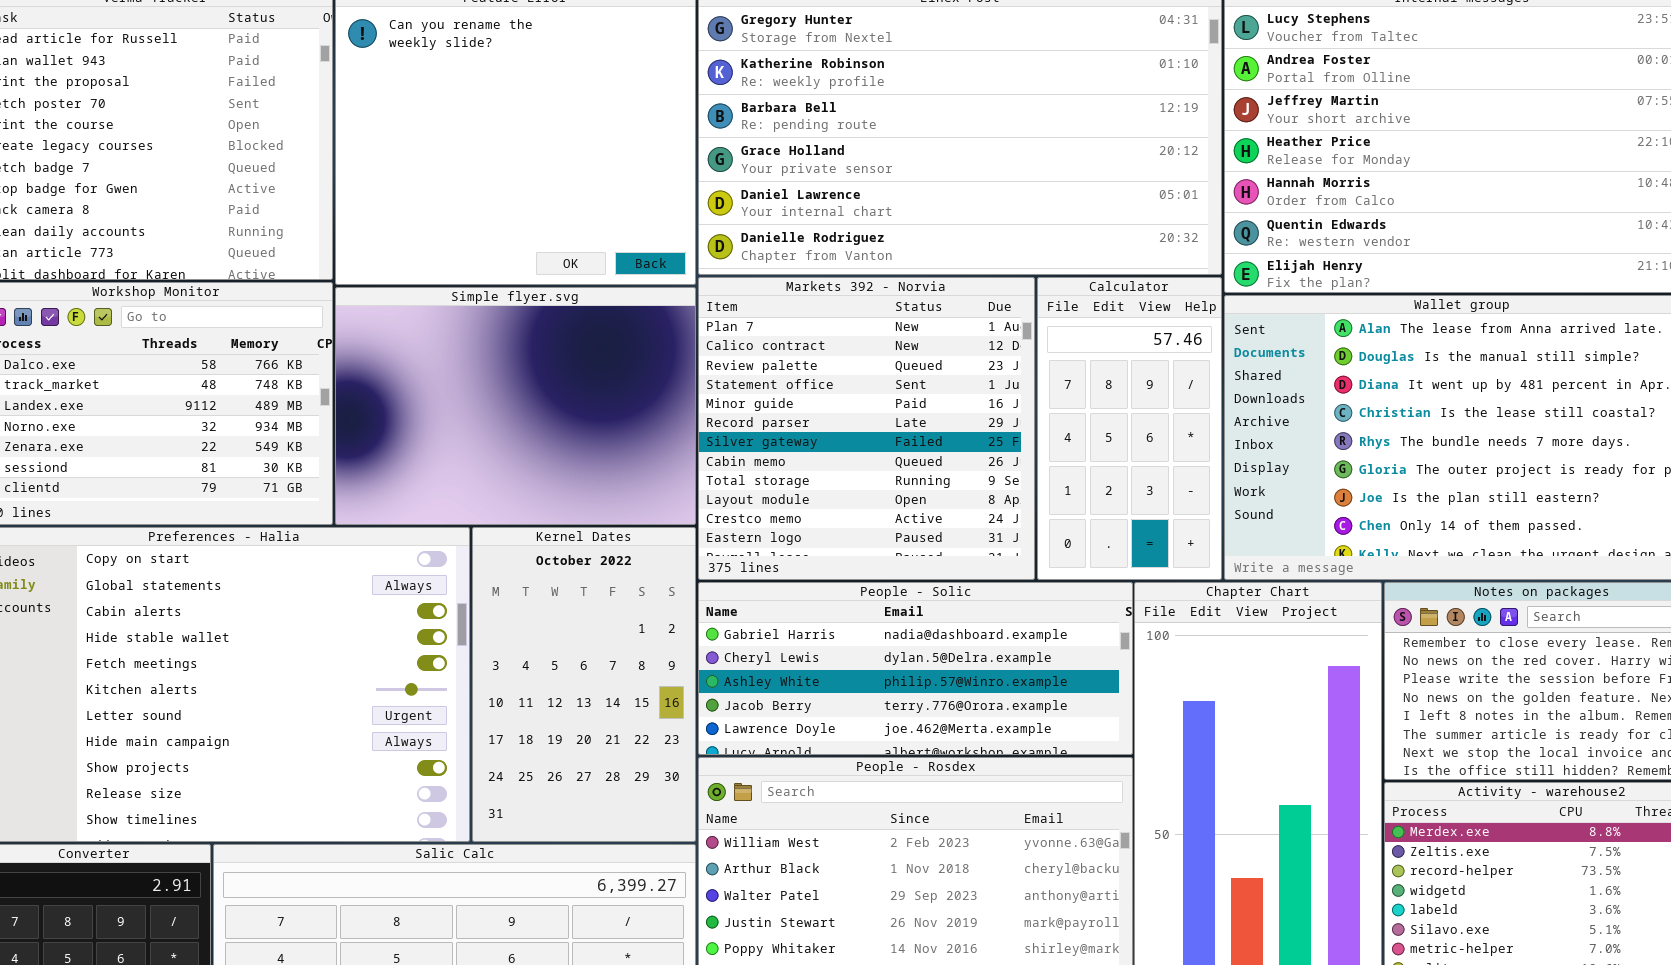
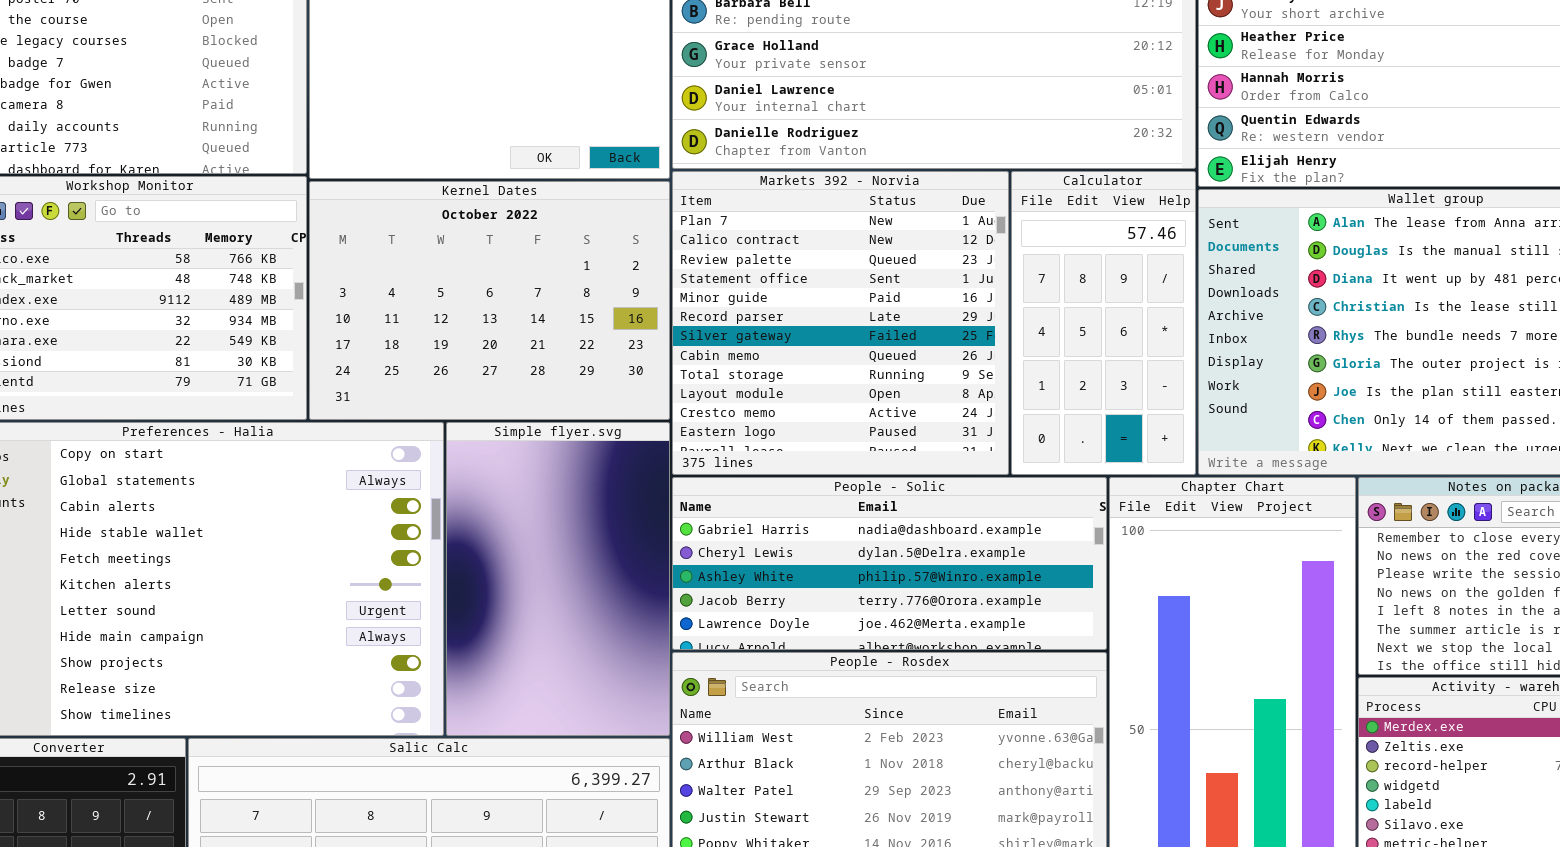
Simple flyer.svg: [335,287,696,525] -> [446,422,670,736], moved, resized
Kernel Dates: [472,527,696,842] -> [309,181,670,420], moved, resized

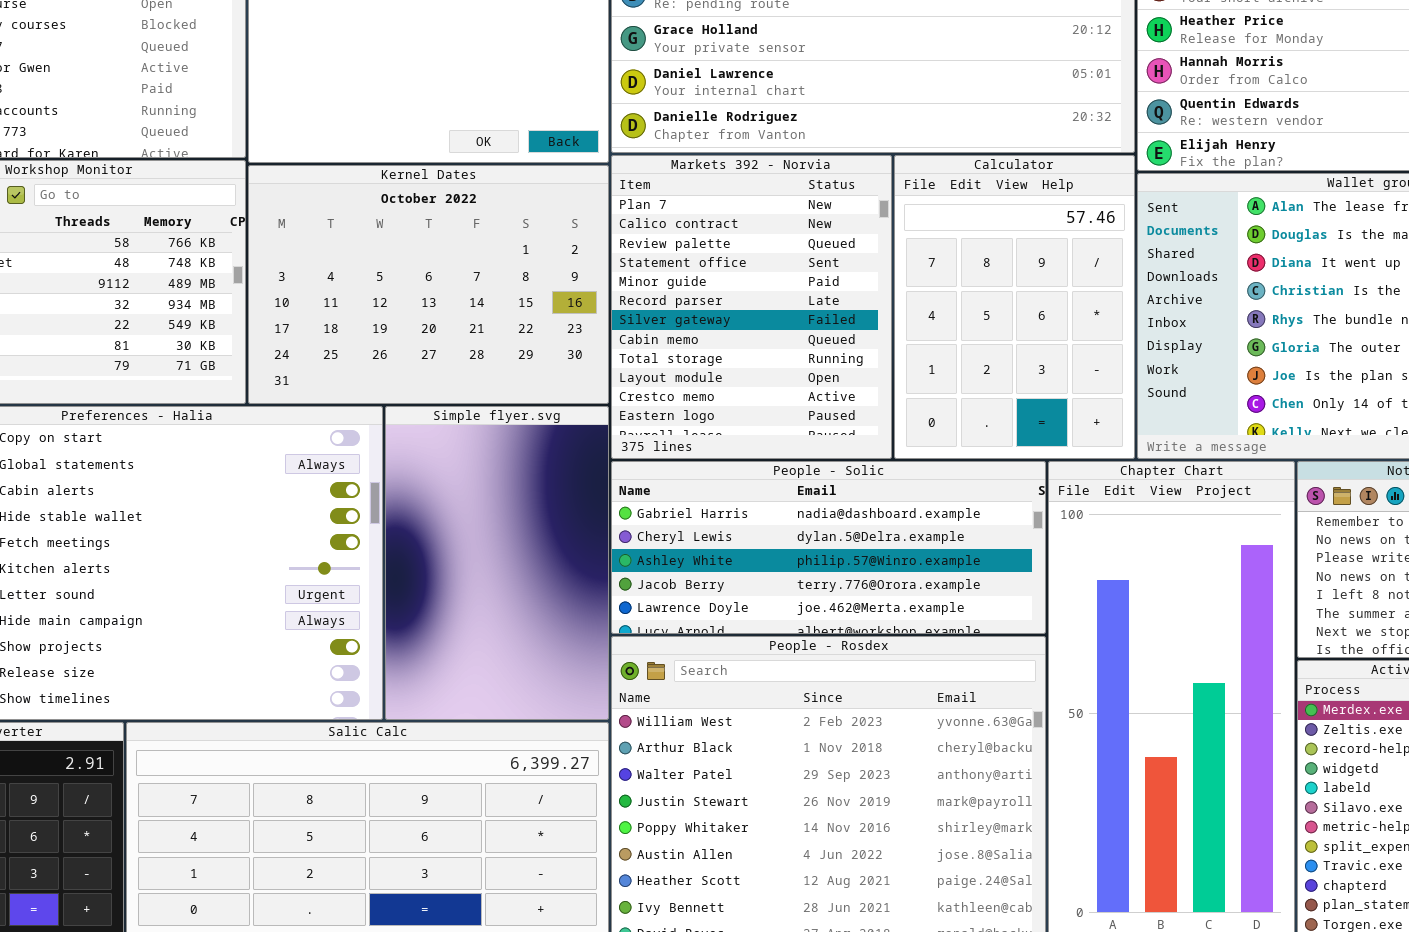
Markets 392 - Norvia: [672,171,1009,475] -> [611,155,892,459], resized
Calculator: [1011,171,1196,475] -> [894,155,1135,459], resized

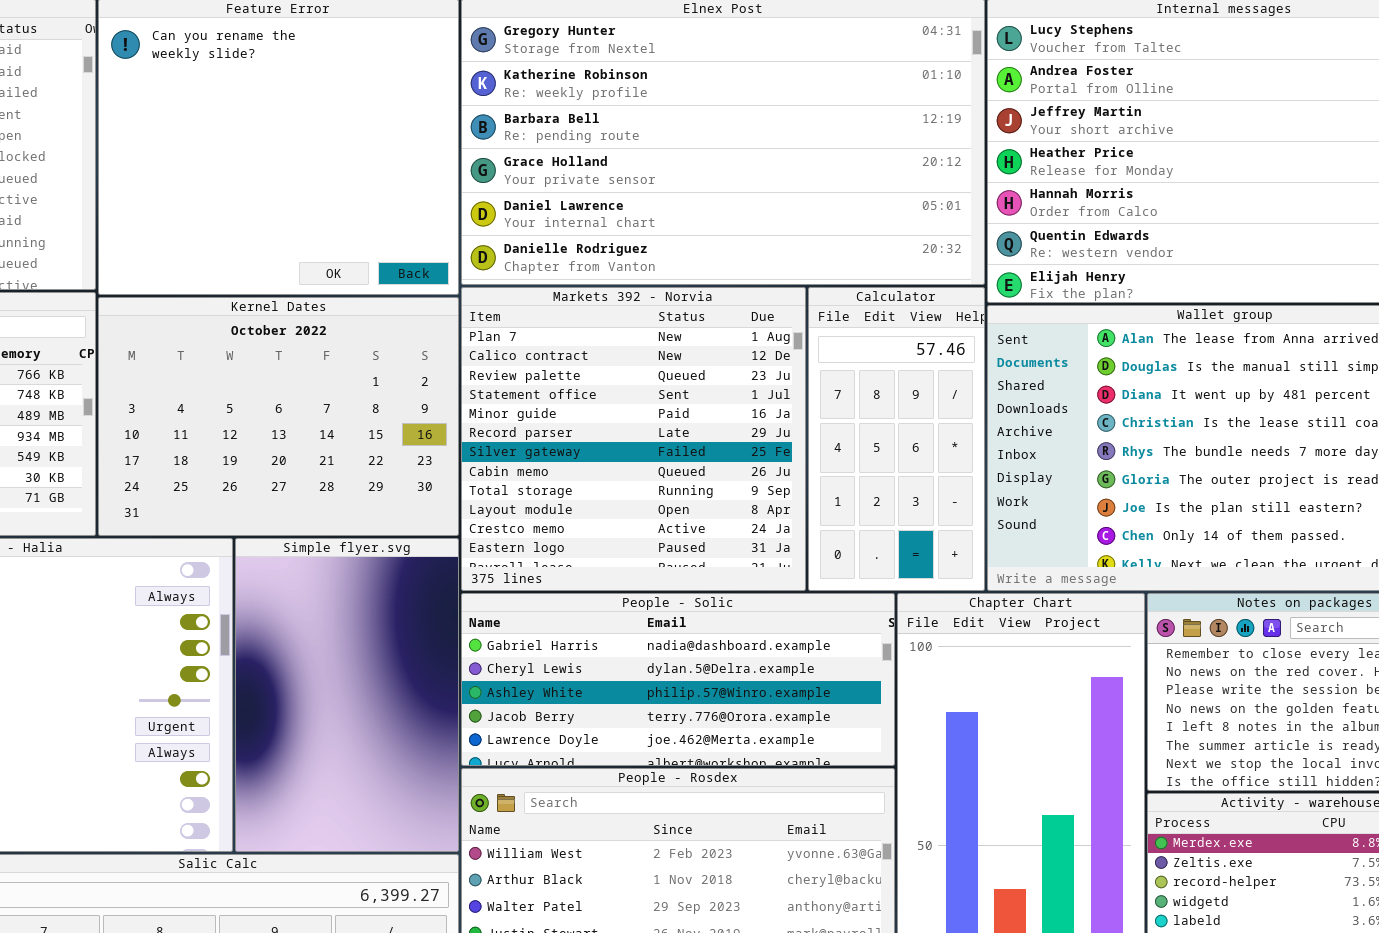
Markets 392 - Norvia: [611,155,892,459] -> [461,287,806,591], resized
Calculator: [894,155,1135,459] -> [808,287,985,591], resized

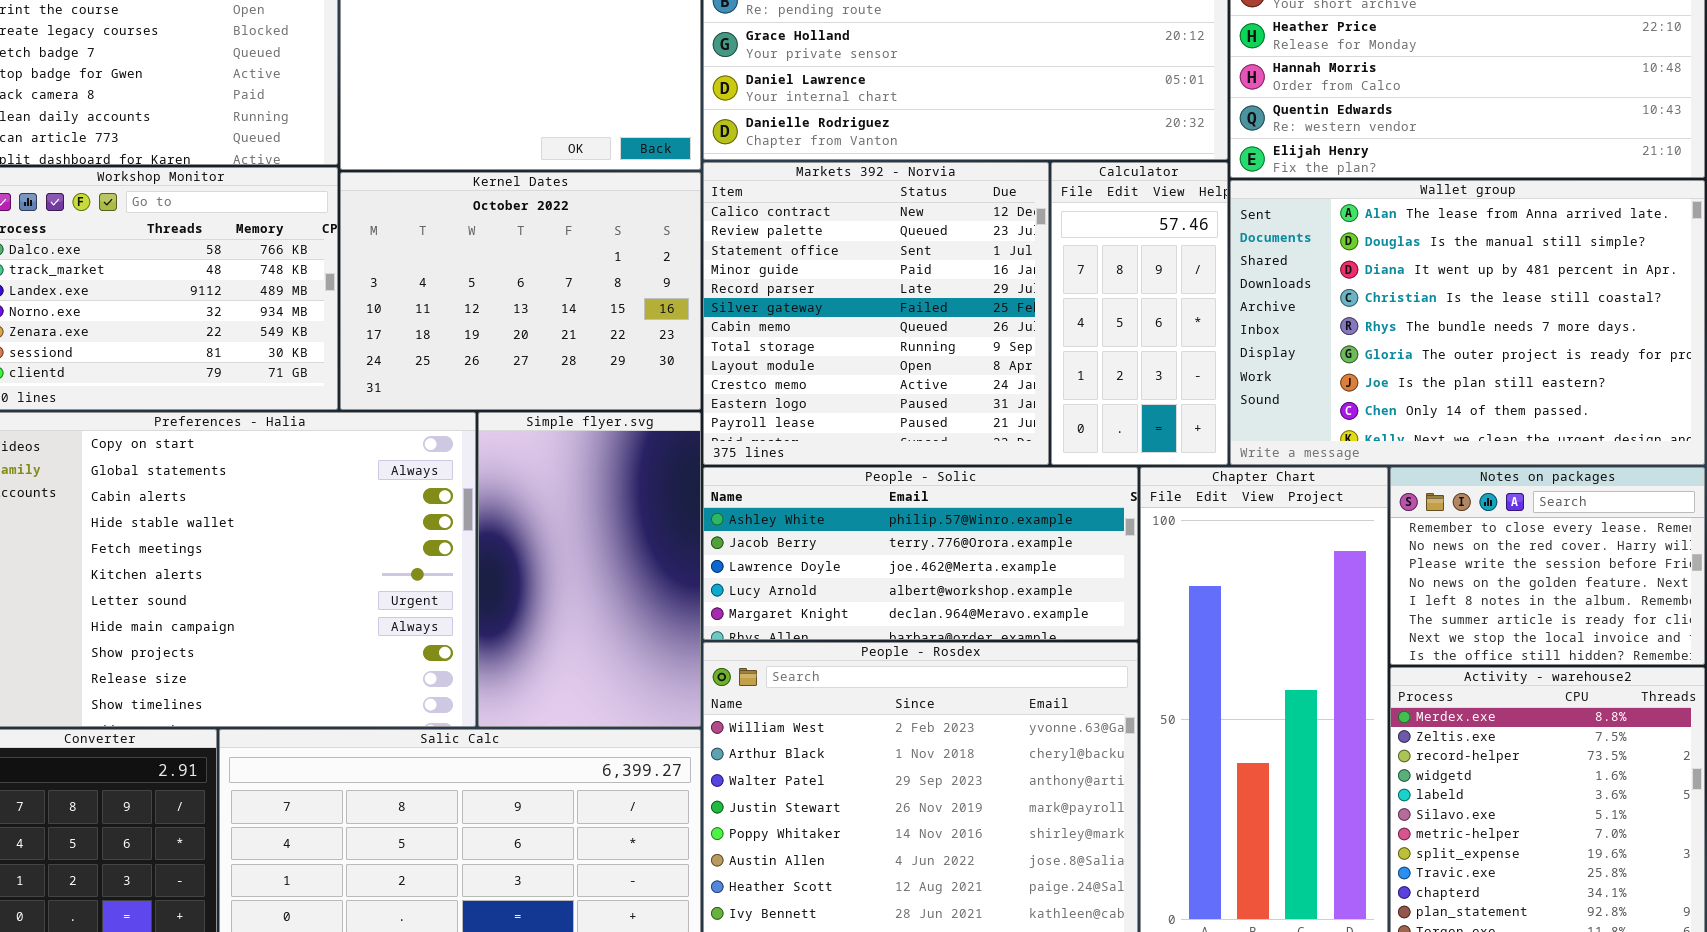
Markets 392 - Norvia: [461,287,806,591] -> [703,162,1049,465], scrolled down 1 row
People - Solic: [461,593,895,766] -> [703,467,1138,640], scrolled down 2 rows

